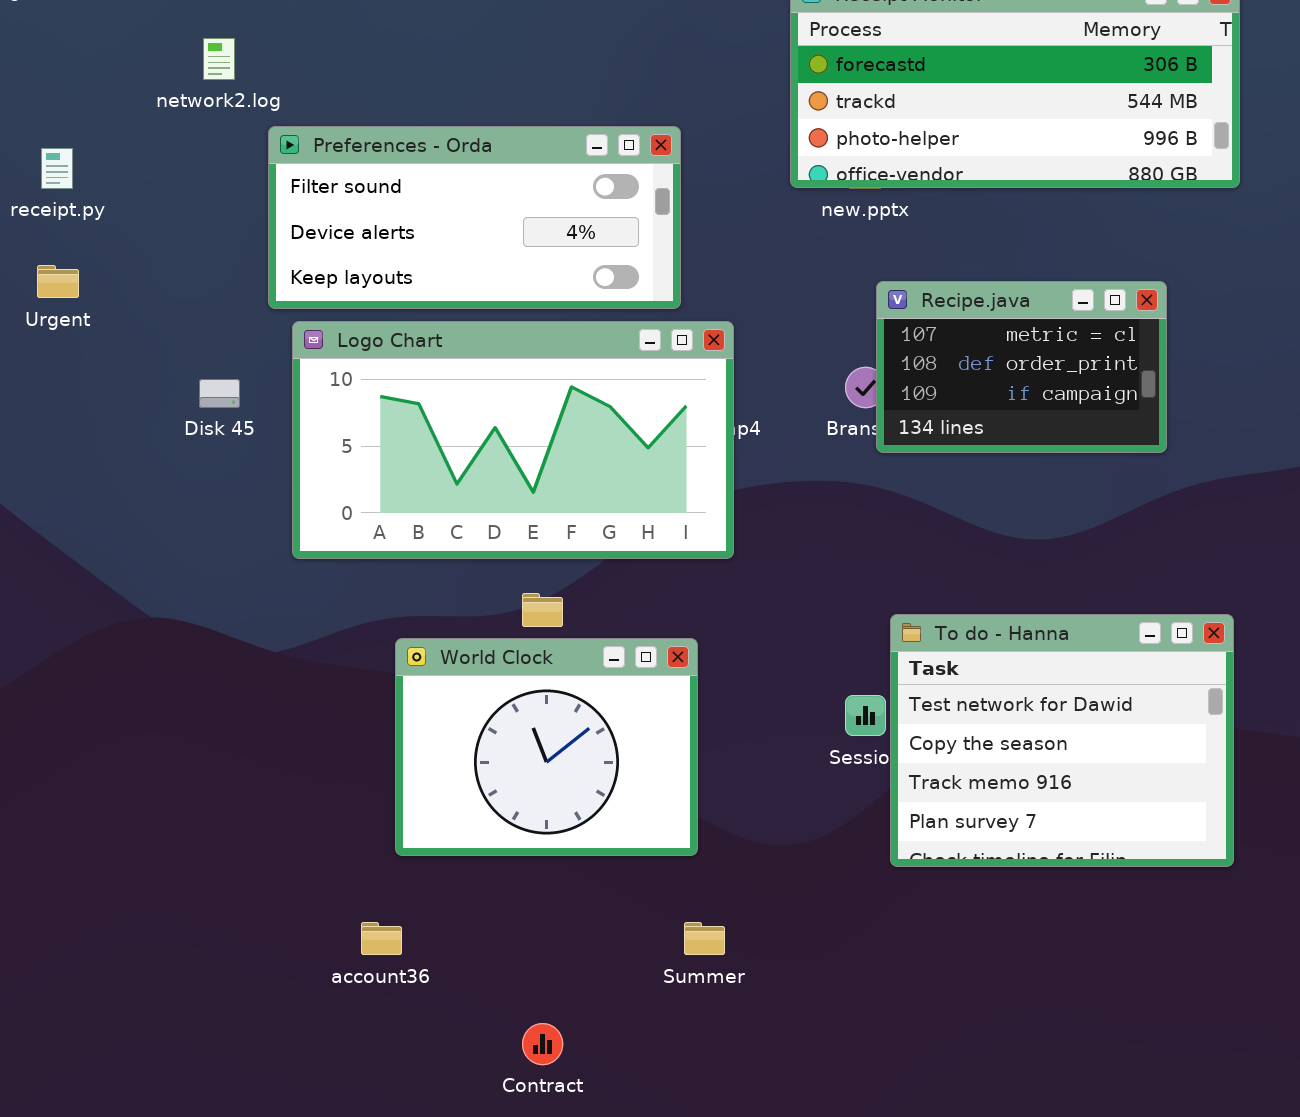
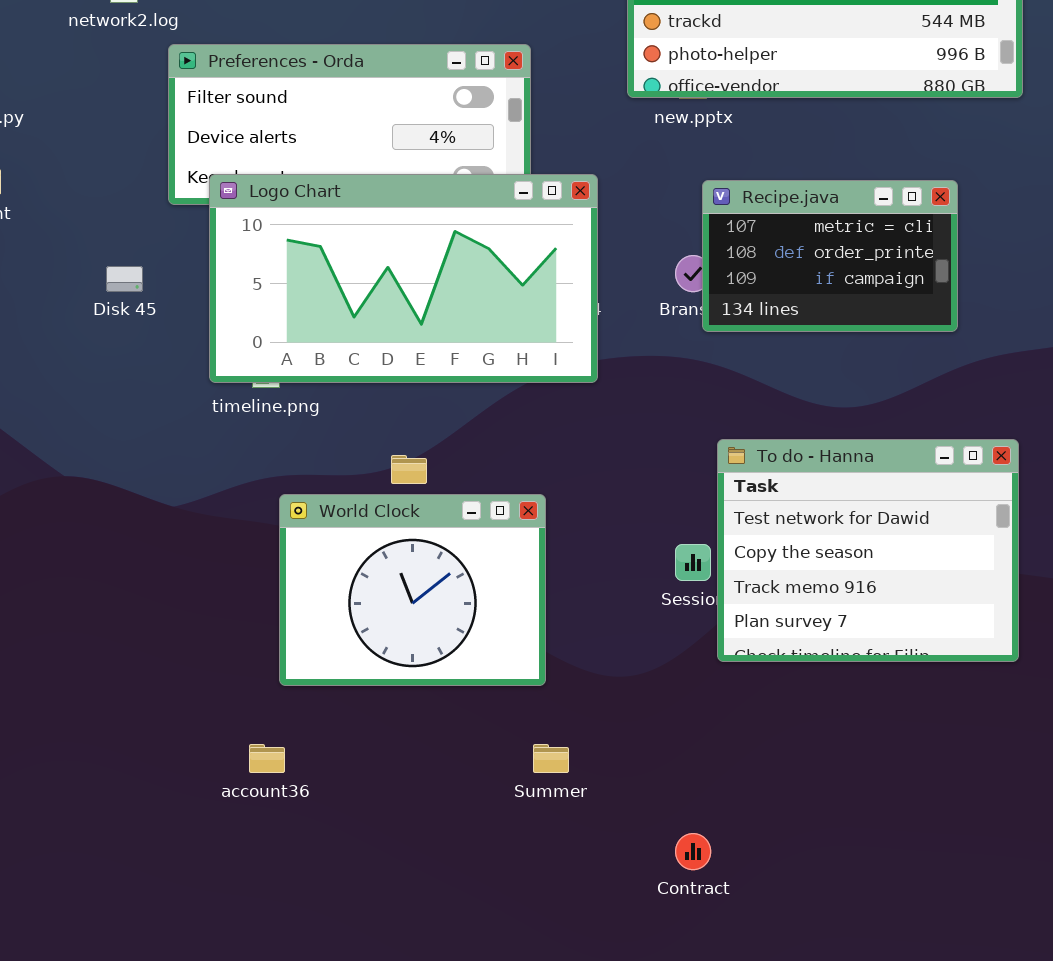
Logo Chart: [292,321,734,559] -> [209,174,598,383], moved
To do - Hanna: [890,614,1234,867] -> [717,439,1019,662], moved
Contract: [522,1023,563,1065] -> [675,833,711,870], moved

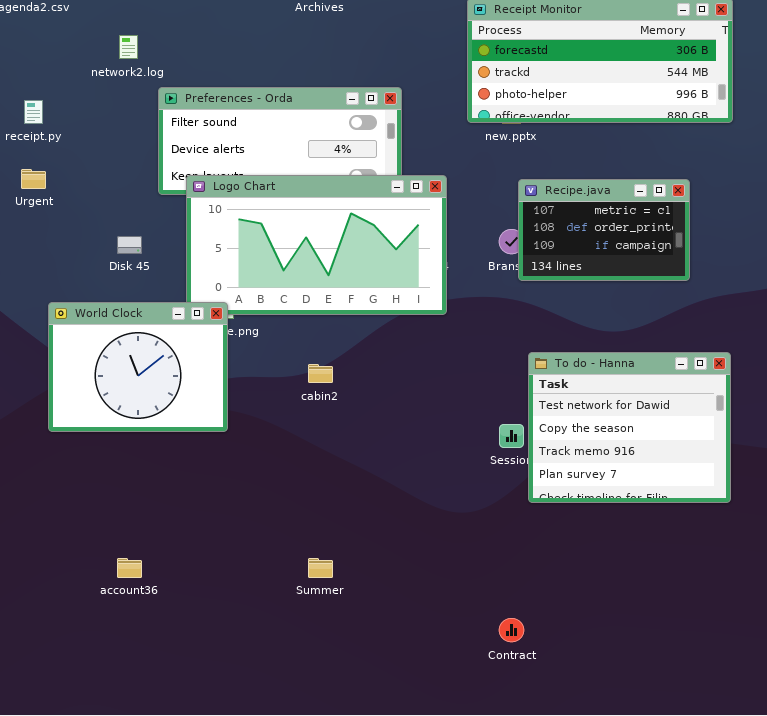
World Clock: [279,494,546,686] -> [48,302,228,432], moved
account36: [249,744,285,773] -> [117,558,142,578], moved
Summer: [533,744,569,773] -> [308,558,333,578], moved

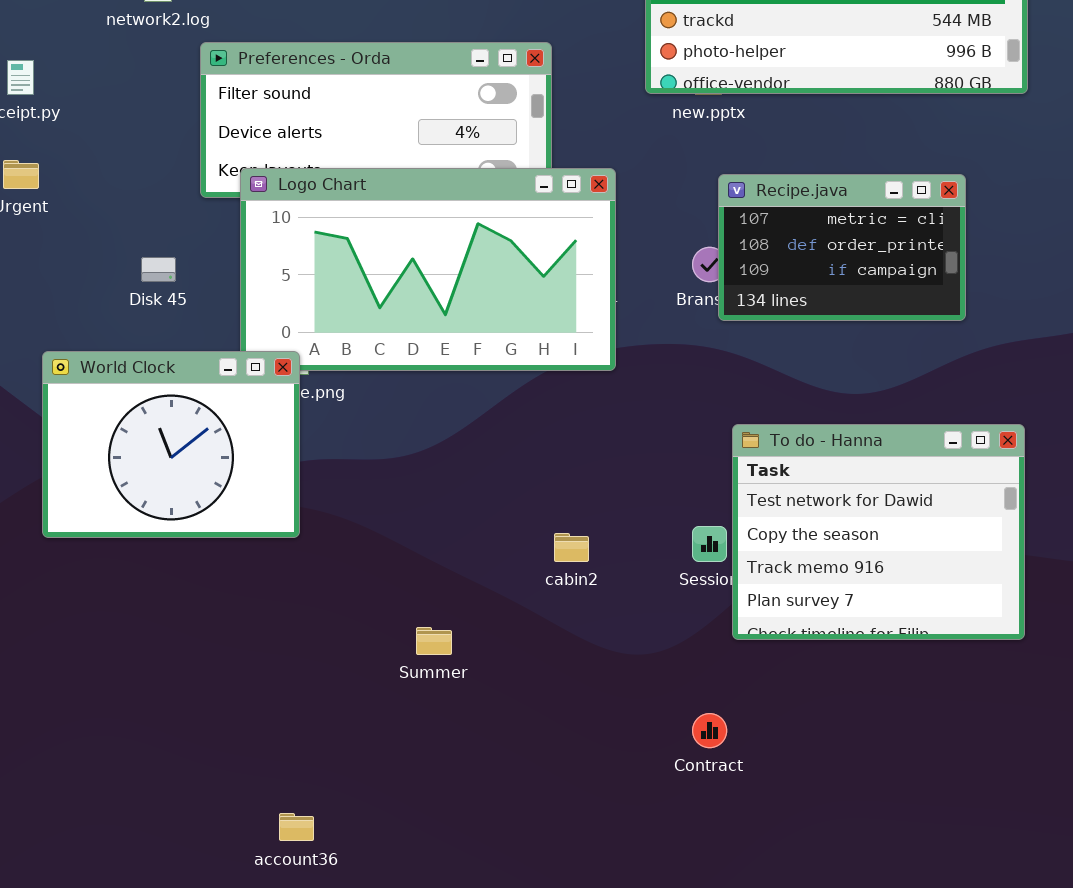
cabin2: [308,364,333,383] -> [554,533,589,562], moved
account36: [117,558,142,578] -> [279,813,314,841], moved
Summer: [308,558,333,578] -> [416,627,452,655], moved
Contract: [499,618,524,642] -> [692,713,727,748], moved

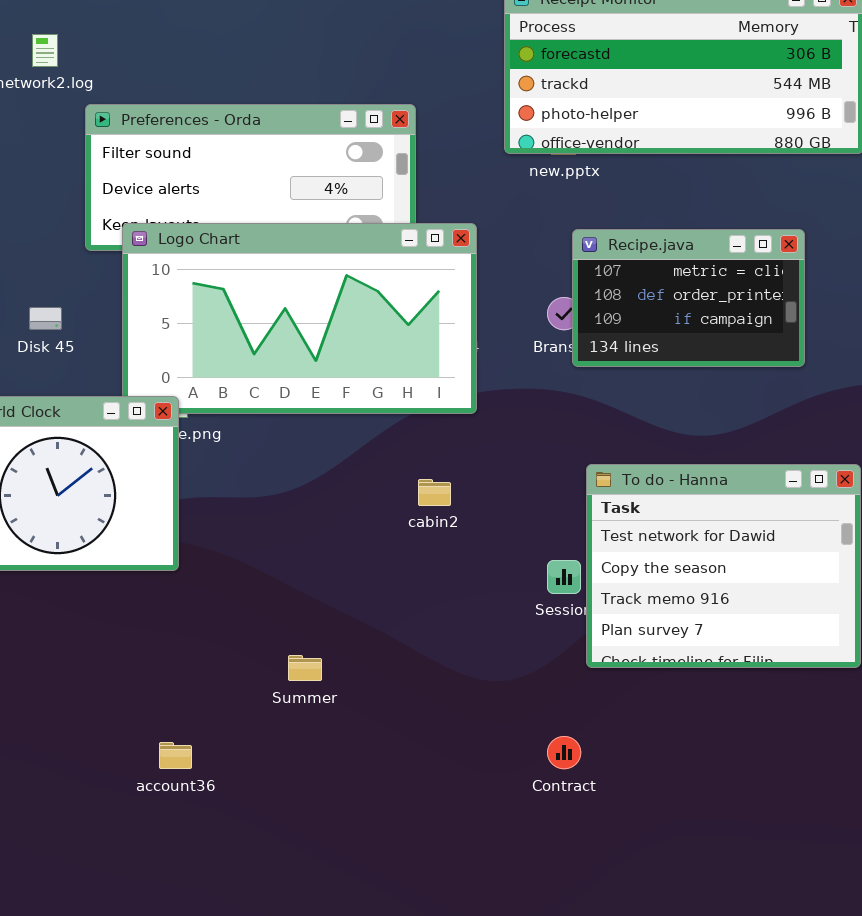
cabin2: [554,533,589,562] -> [418,479,451,506], moved
account36: [279,813,314,841] -> [159,742,192,769], moved

